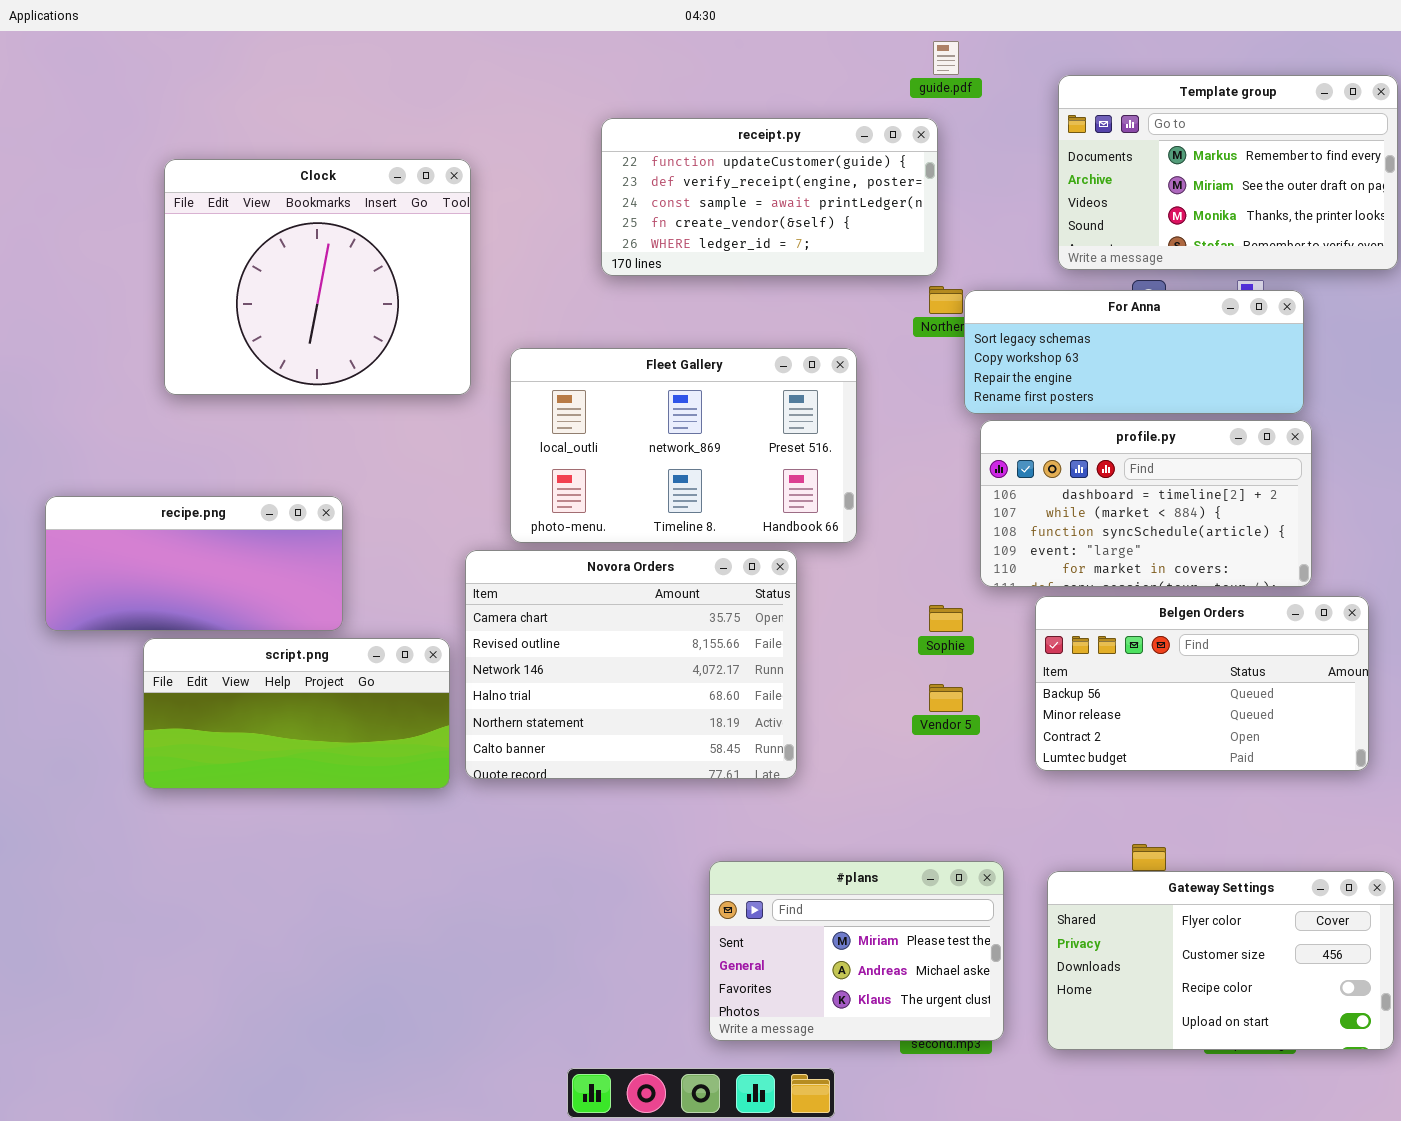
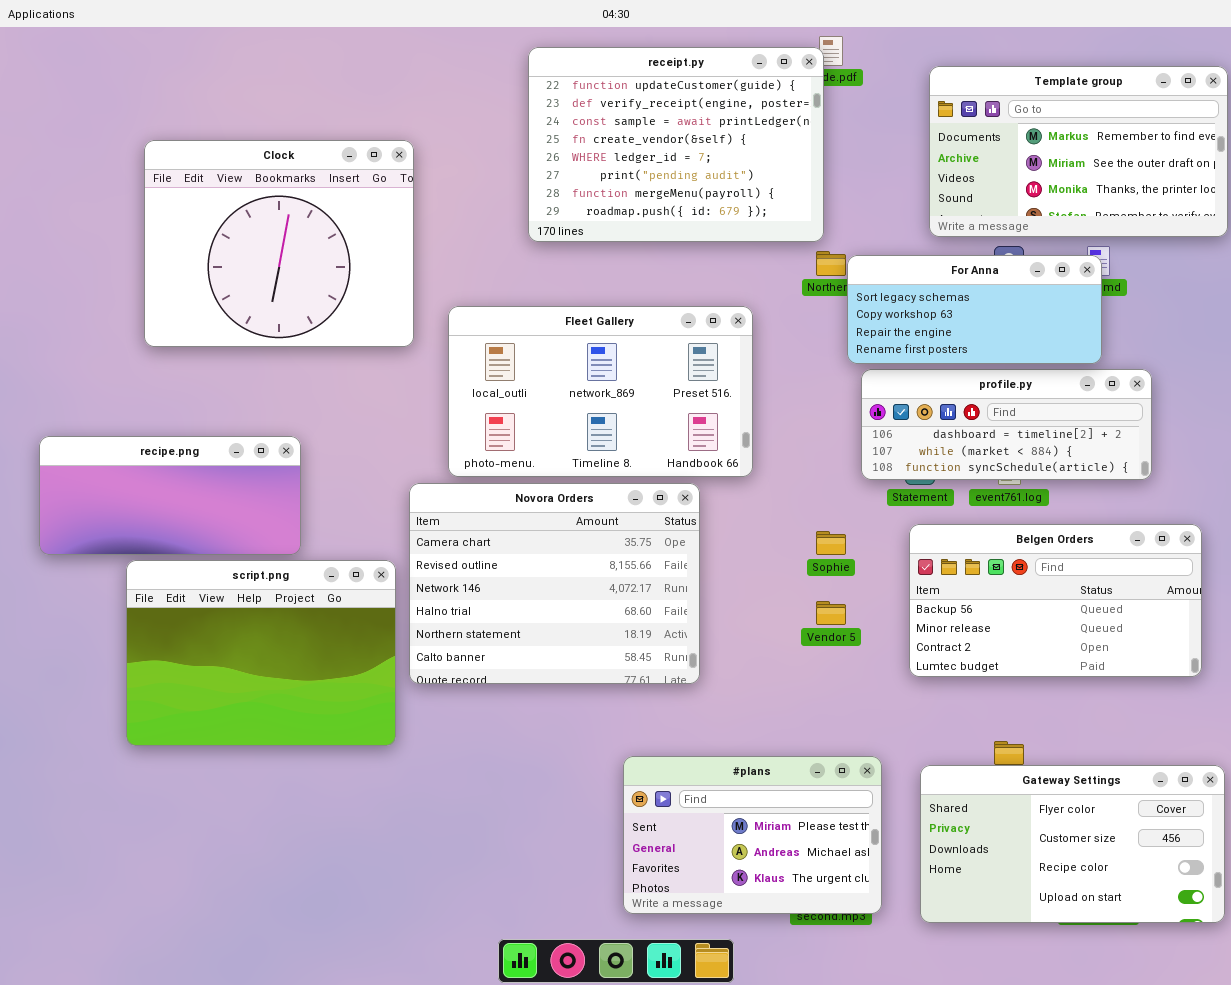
receipt.py: [601,118,938,276] -> [528,47,824,242], resized
For Anna: [964,290,1304,414] -> [847,255,1102,364], resized
profile.py: [980,420,1312,587] -> [861,369,1152,480], resized
script.png: [143,638,450,789] -> [126,560,396,746], resized

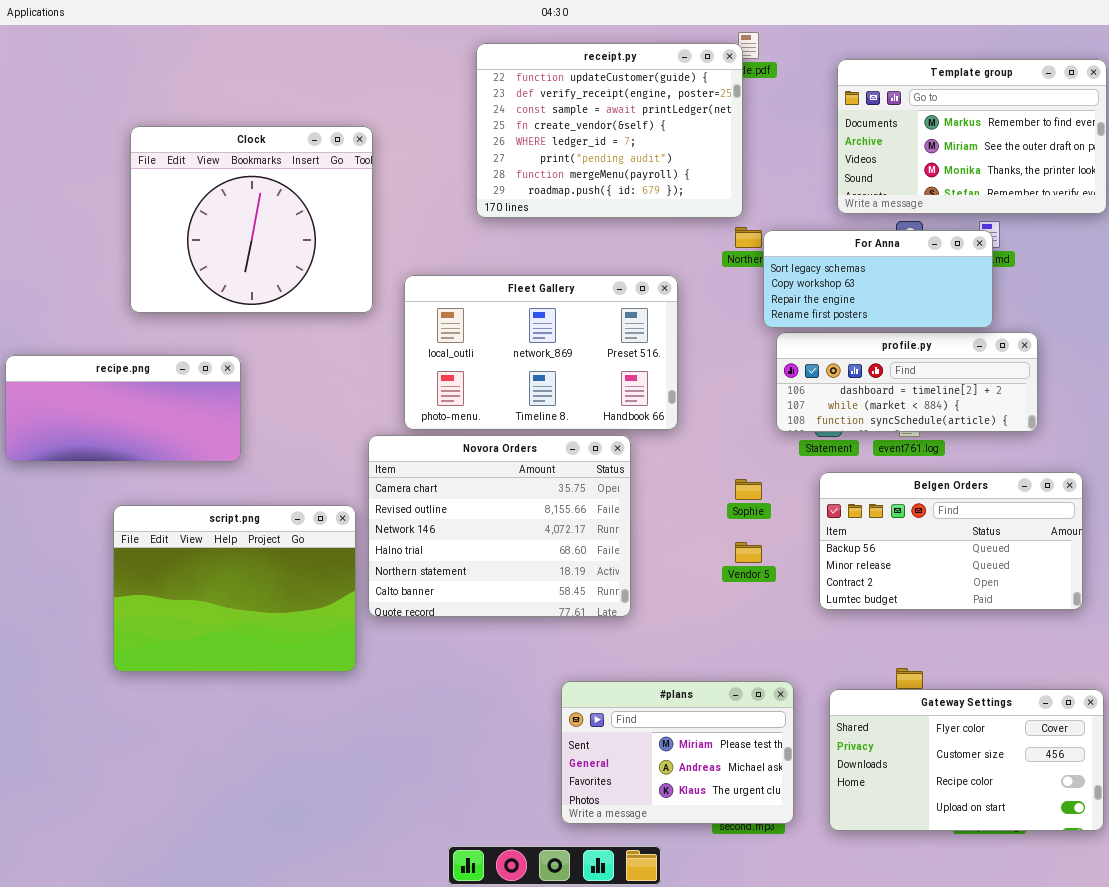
recipe.png: [39,436,301,555] -> [5,355,241,462], moved

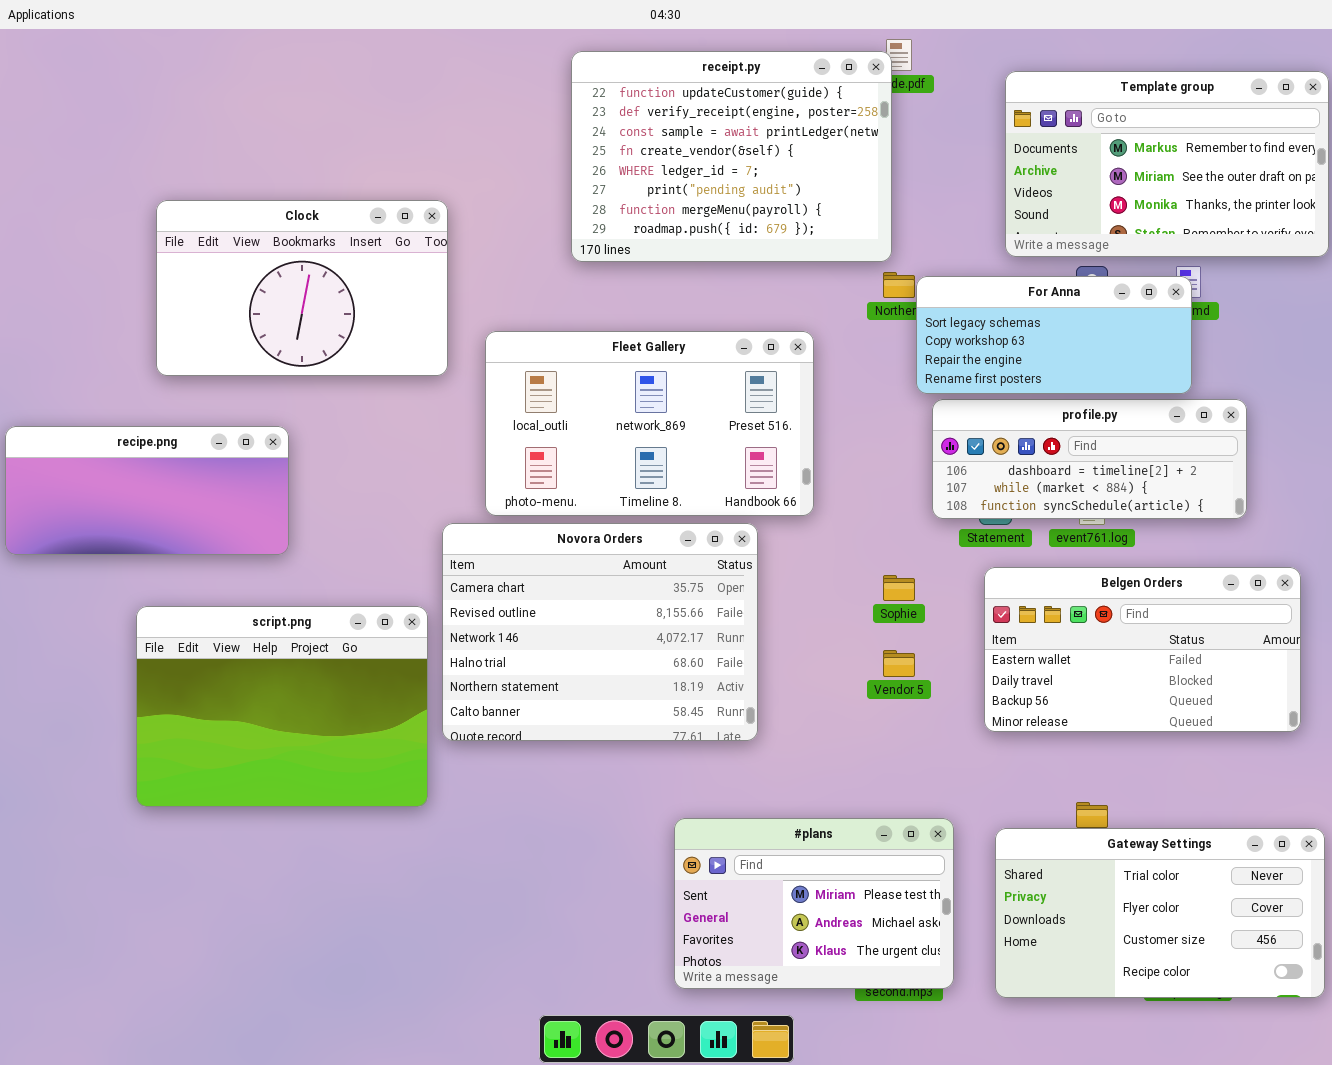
Clock: [130,126,373,313] -> [156,200,448,376], resized
Belgen Orders: [819,472,1083,610] -> [984,567,1301,732], scrolled up 2 rows
Gateway Settings: [829,689,1104,831] -> [995,828,1325,998], scrolled up 1 row

